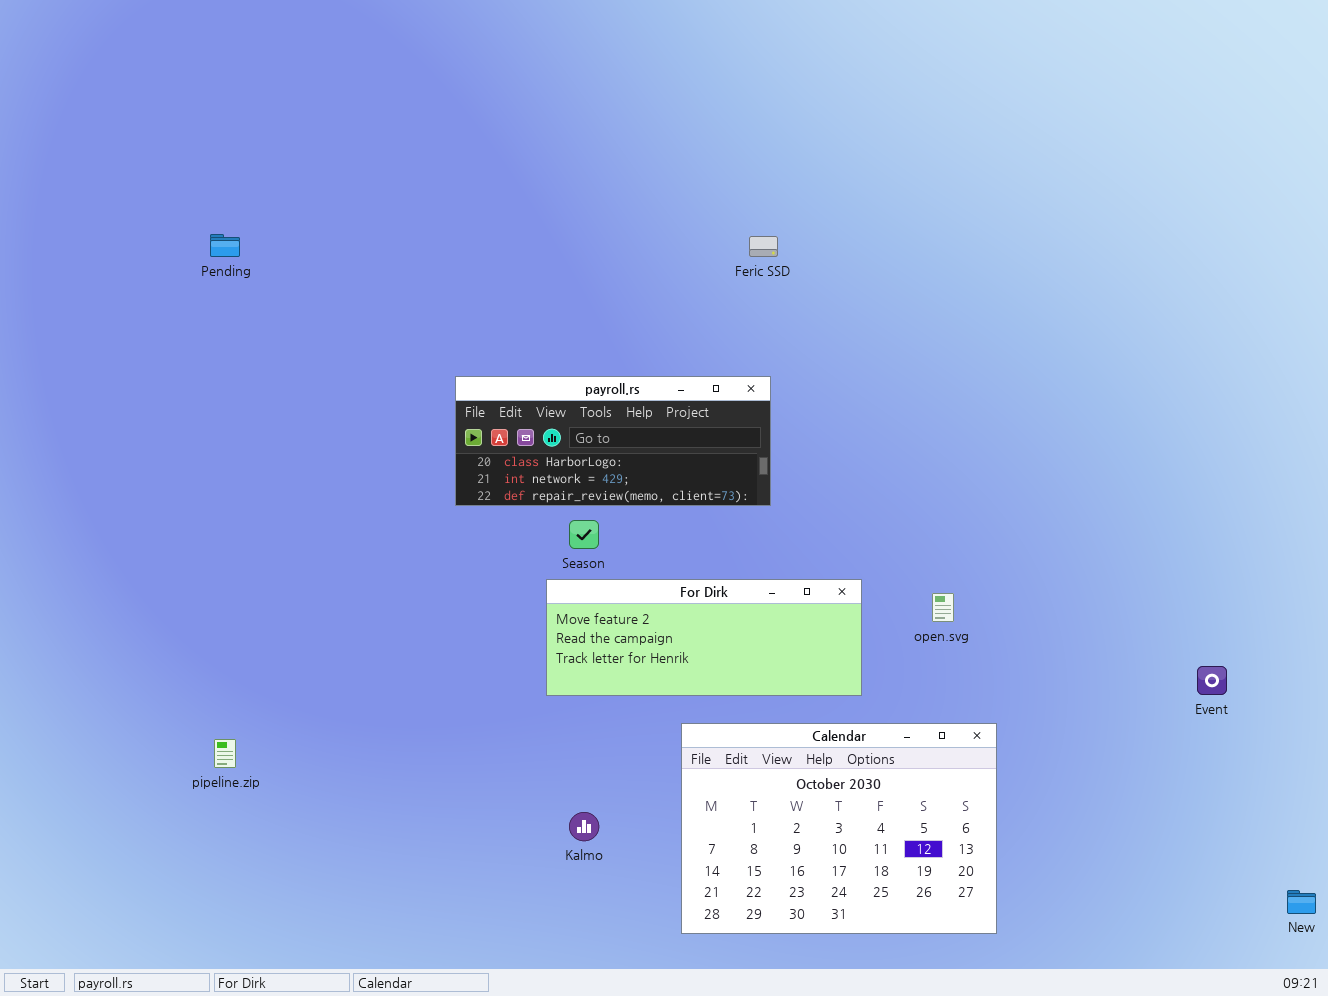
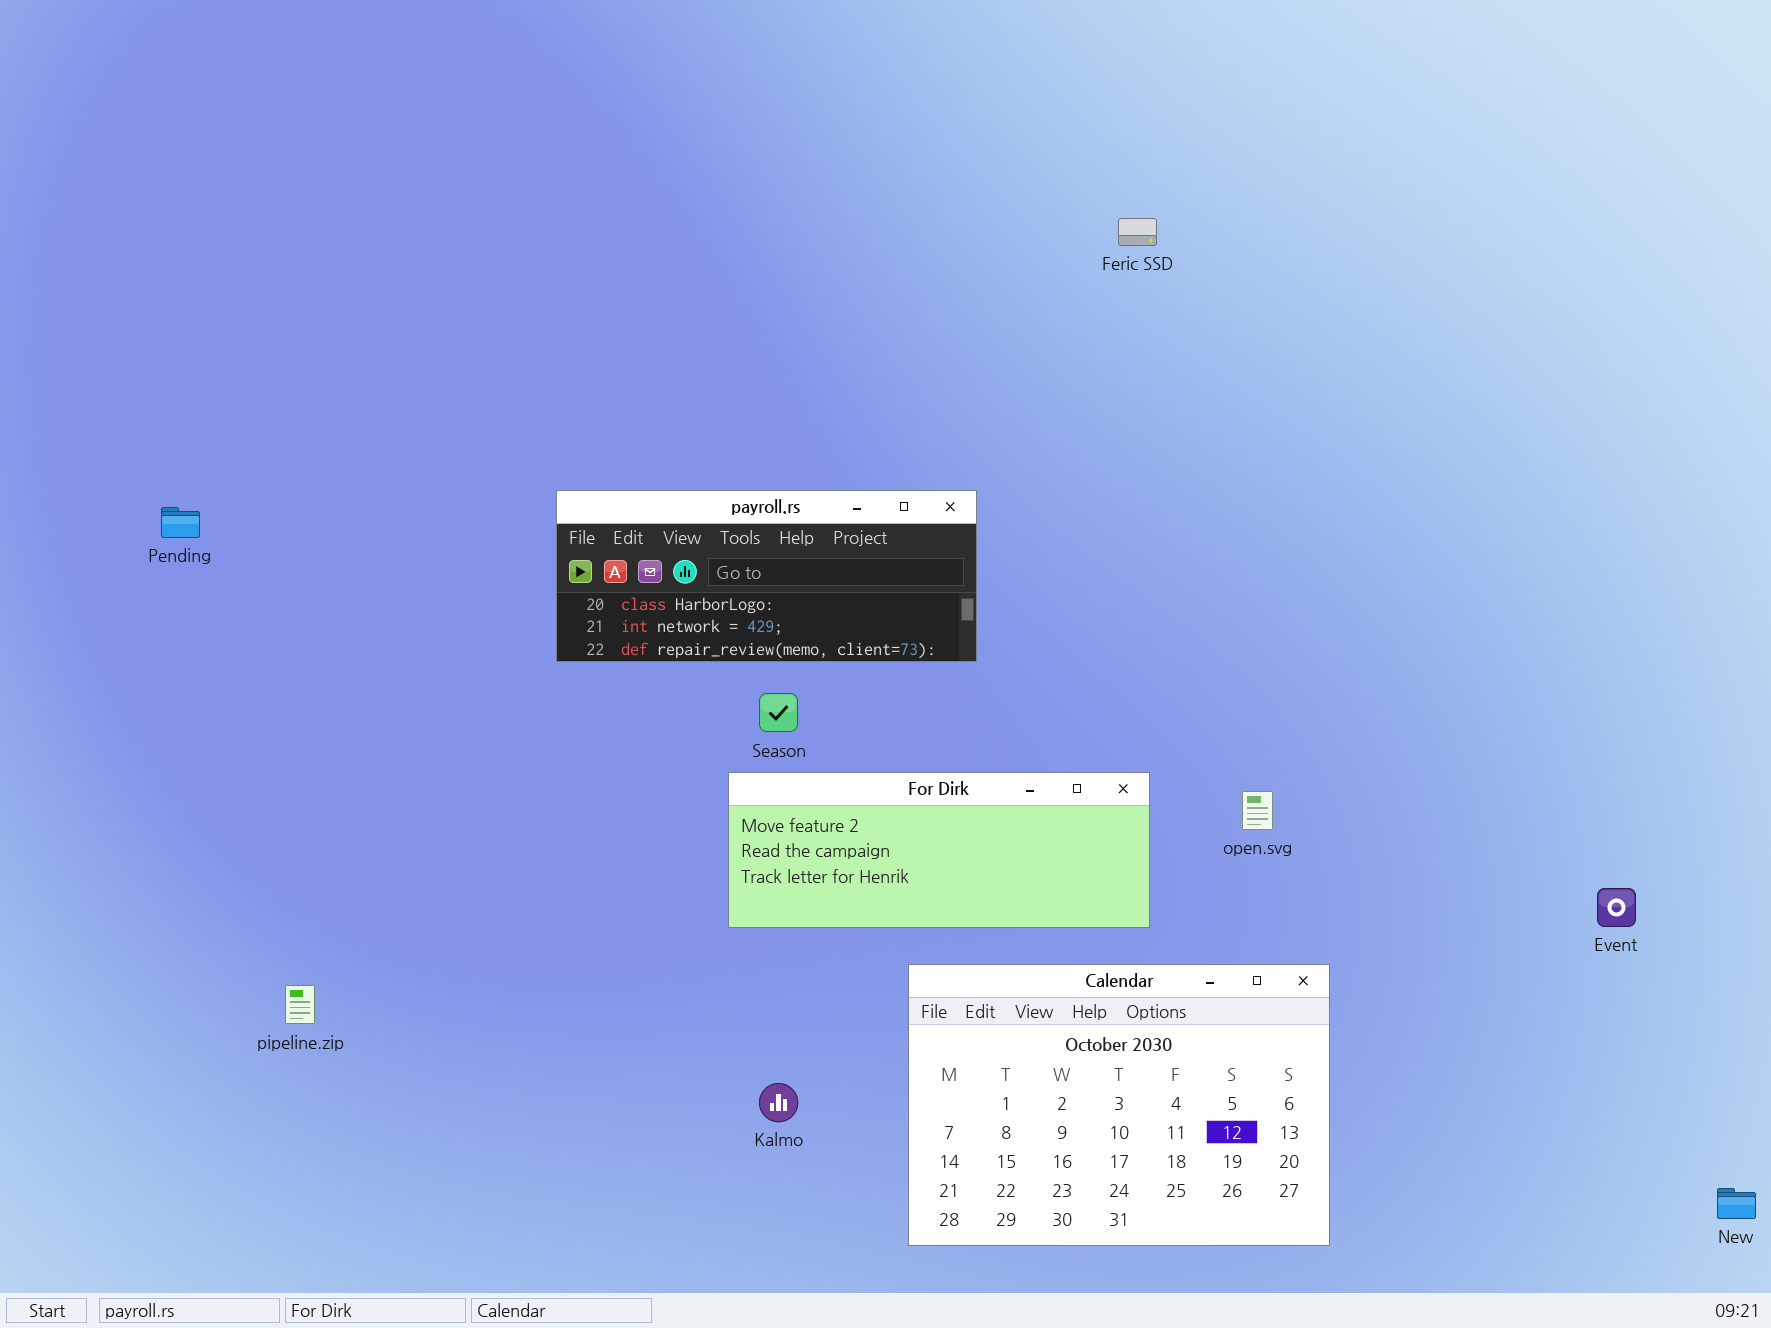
Pending: [210,234,240,257] -> [161,507,200,538], moved
Feric SSD: [749,236,778,257] -> [1118,218,1157,246], moved
payroll.rs: [455,376,771,506] -> [556,490,977,662], moved

